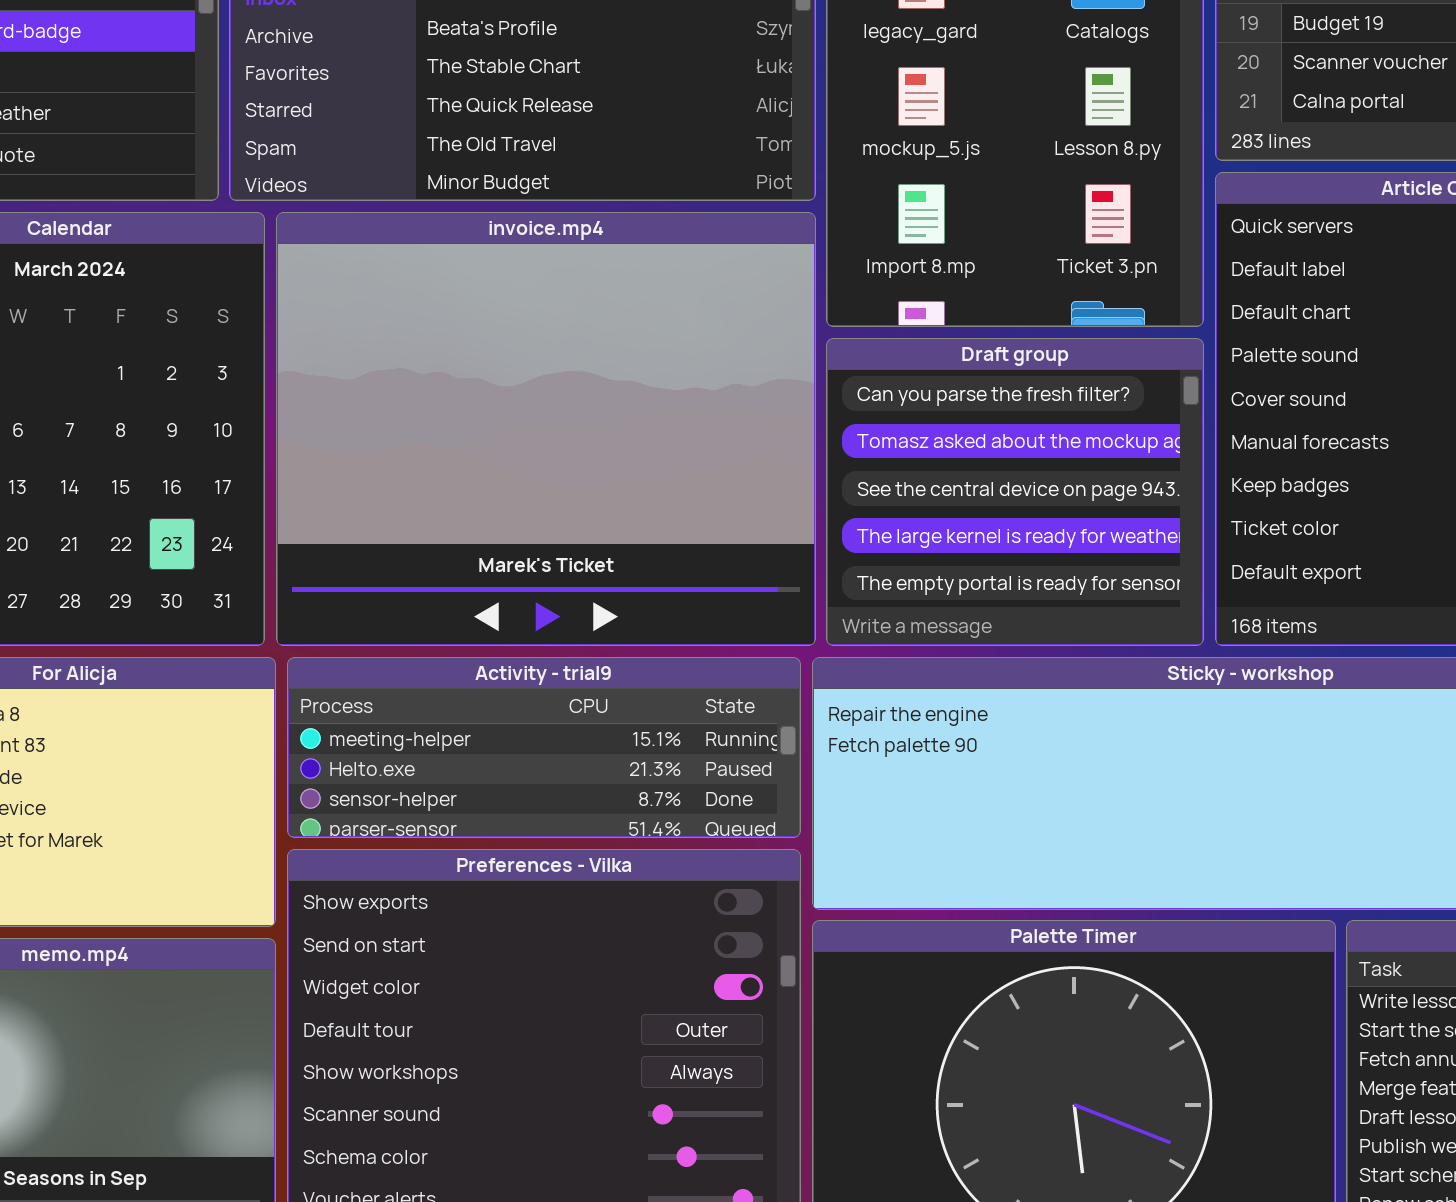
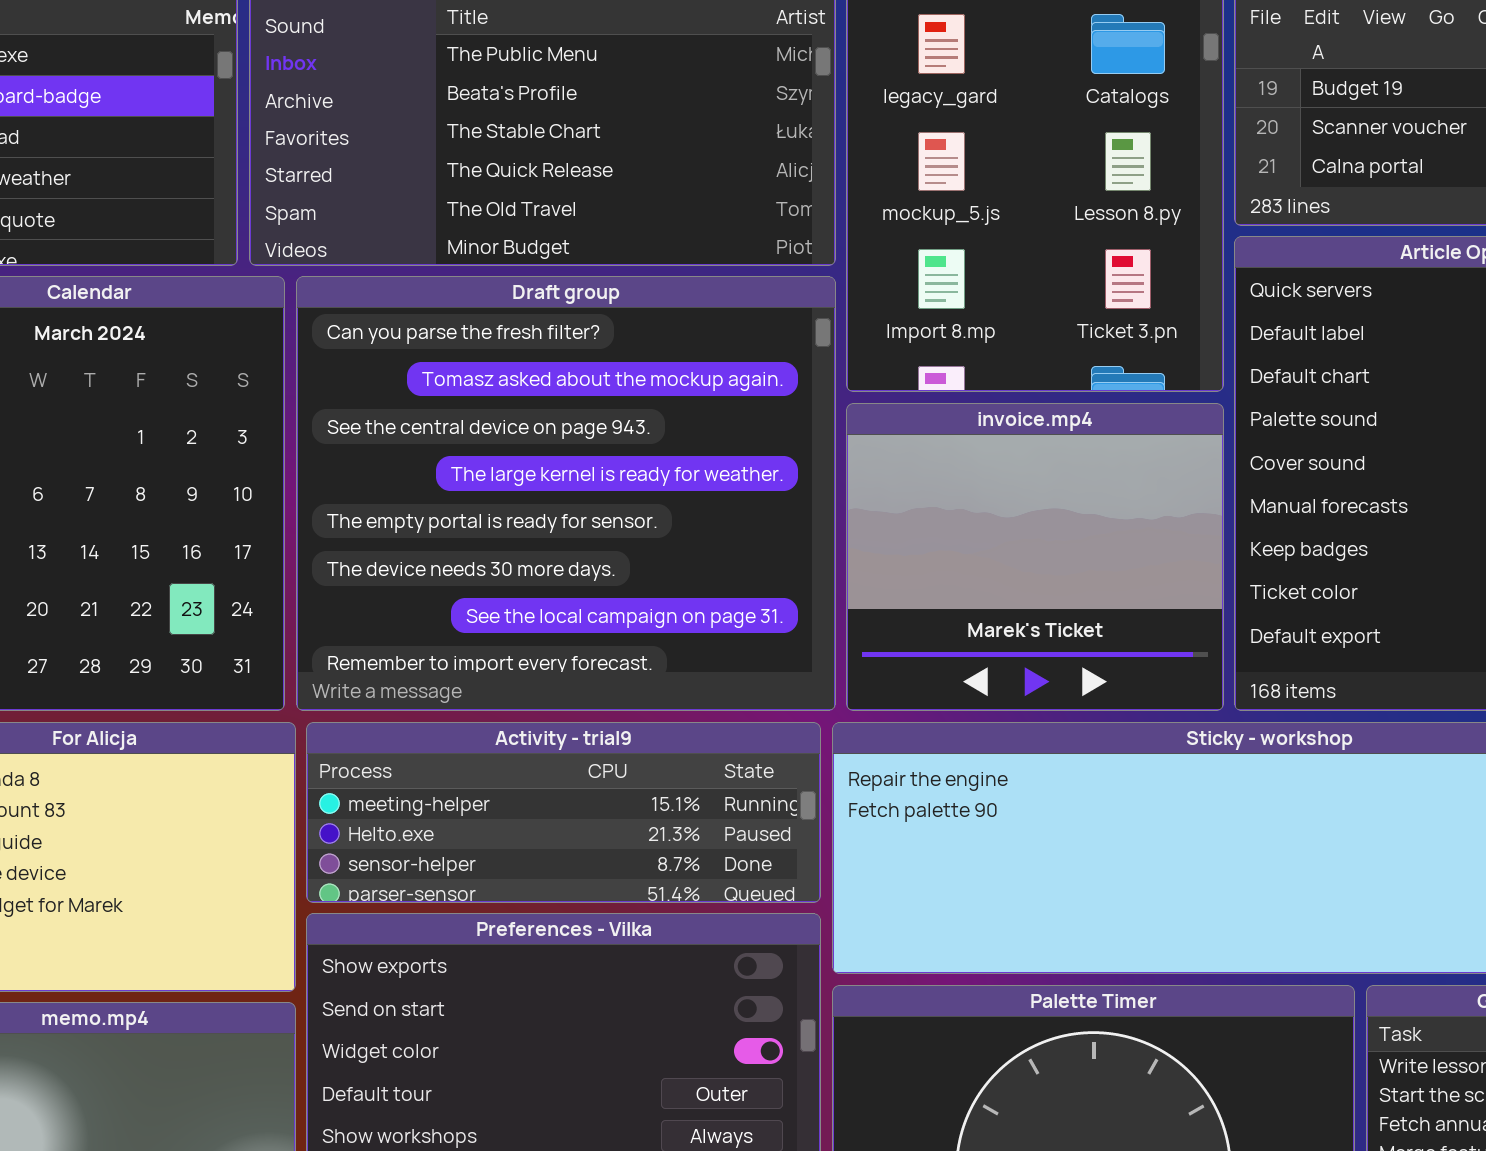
invoice.mp4: [276,212,816,646] -> [846,403,1224,711], moved, resized
Draft group: [826,338,1204,646] -> [296,276,836,711], moved, resized

